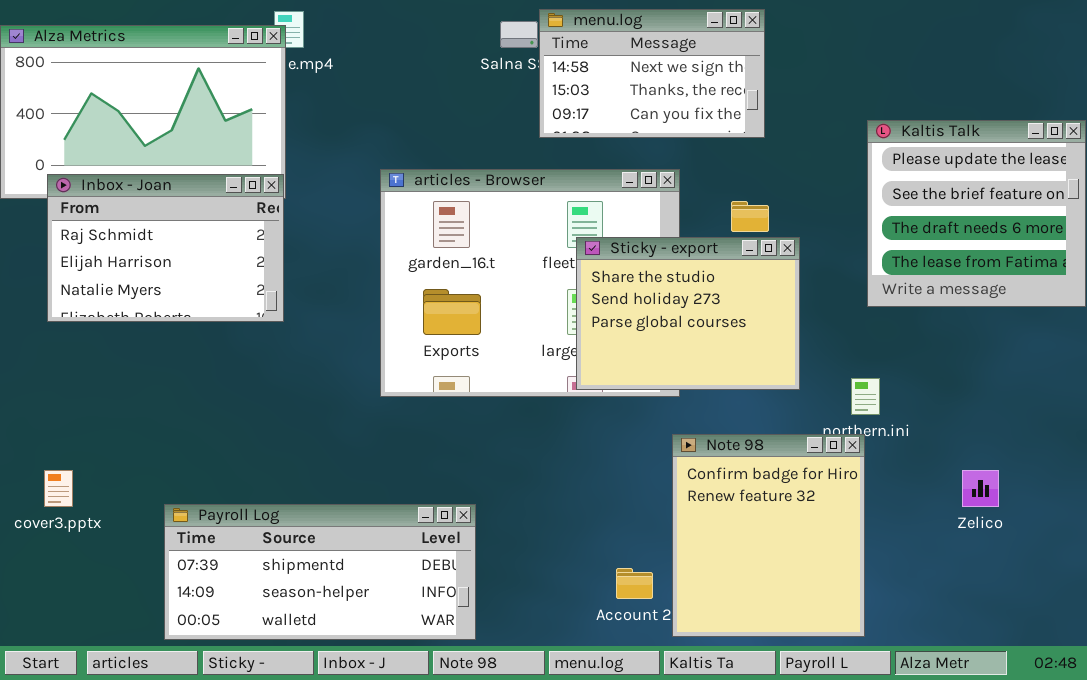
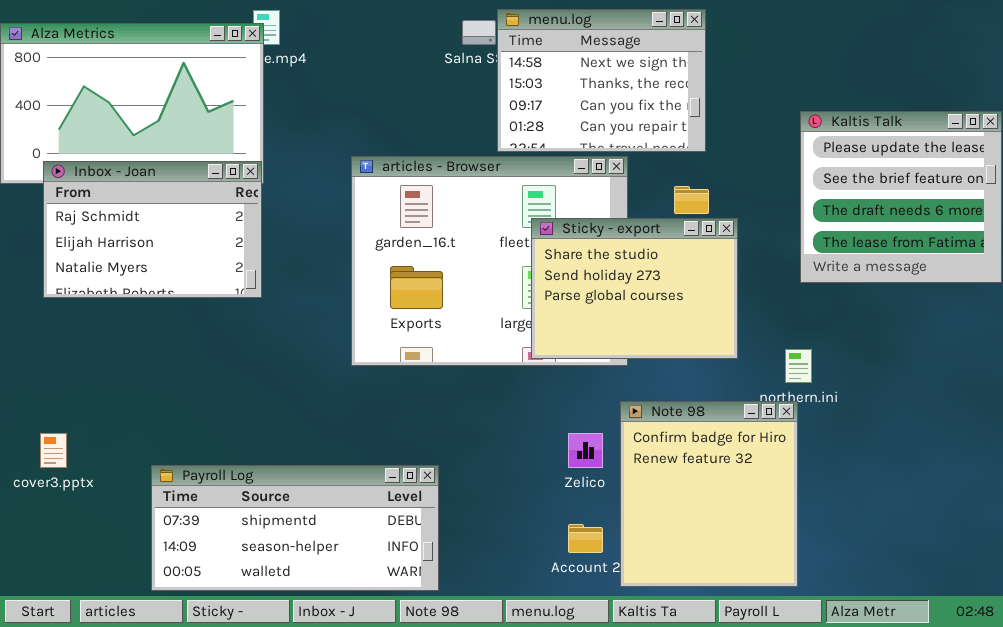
menu.log: [539,9,765,138] -> [497,9,706,152], resized
Zelico: [962,470,999,507] -> [568,433,603,468], moved

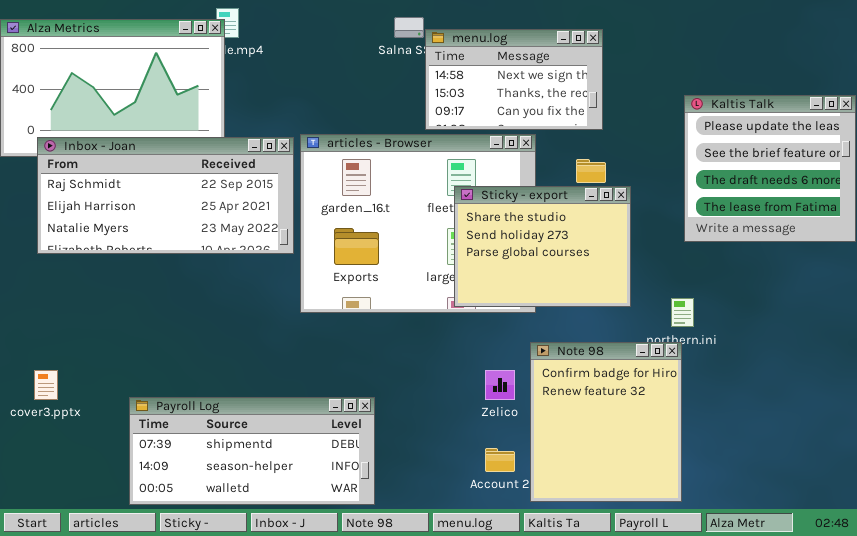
menu.log: [497,9,706,152] -> [425,29,603,130], resized
Inbox - Joan: [43,161,262,298] -> [37,137,294,254], resized

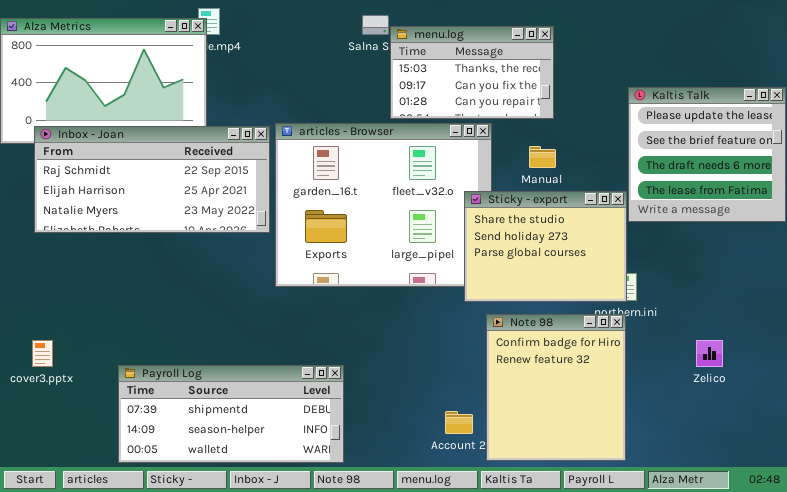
menu.log: [425,29,603,130] -> [390,26,554,119], scrolled down 1 row
Sticky - export: [454,186,631,307] -> [464,191,627,302], moved
Zelico: [485,370,515,400] -> [696,340,723,367], moved

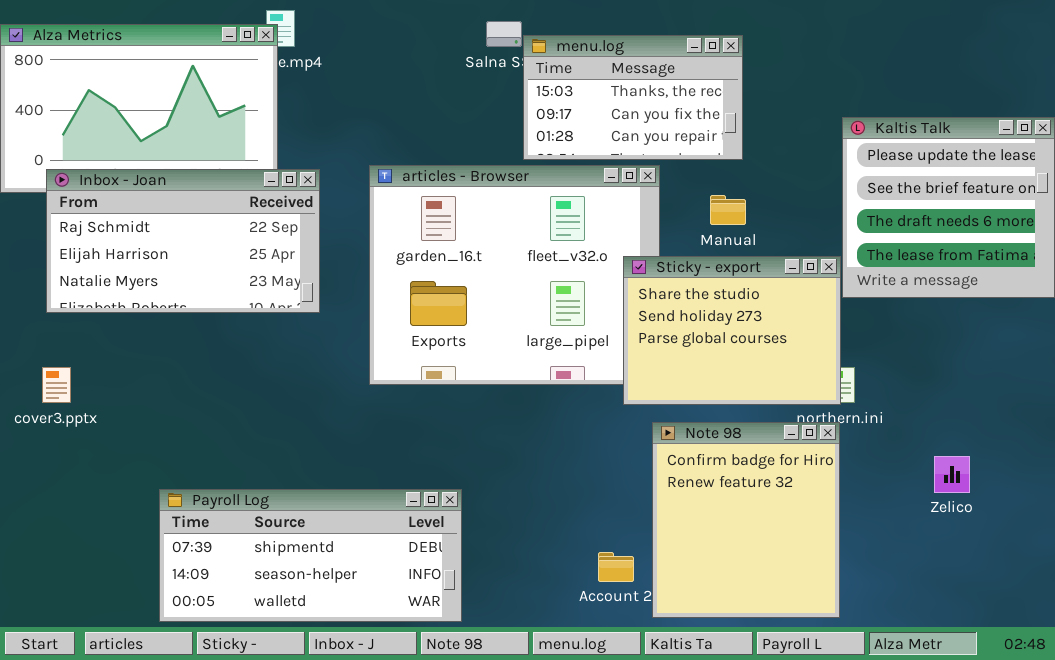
Inbox - Joan: [34,126,270,233] -> [46,169,320,313], resized
cover3.pptx: [32,340,53,367] -> [42,367,71,403], moved

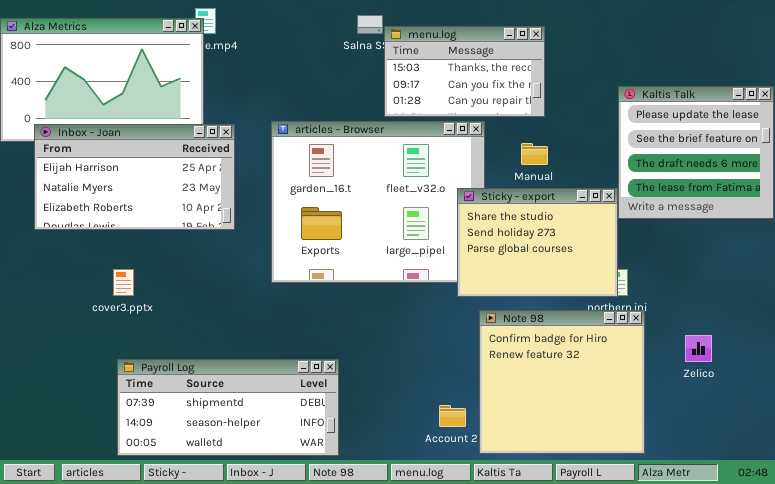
Inbox - Joan: [46,169,320,313] -> [34,124,235,230], scrolled down 1 row
cover3.pptx: [42,367,71,403] -> [113,269,134,296], moved
Note 98: [652,422,840,618] -> [479,310,645,454], resized

